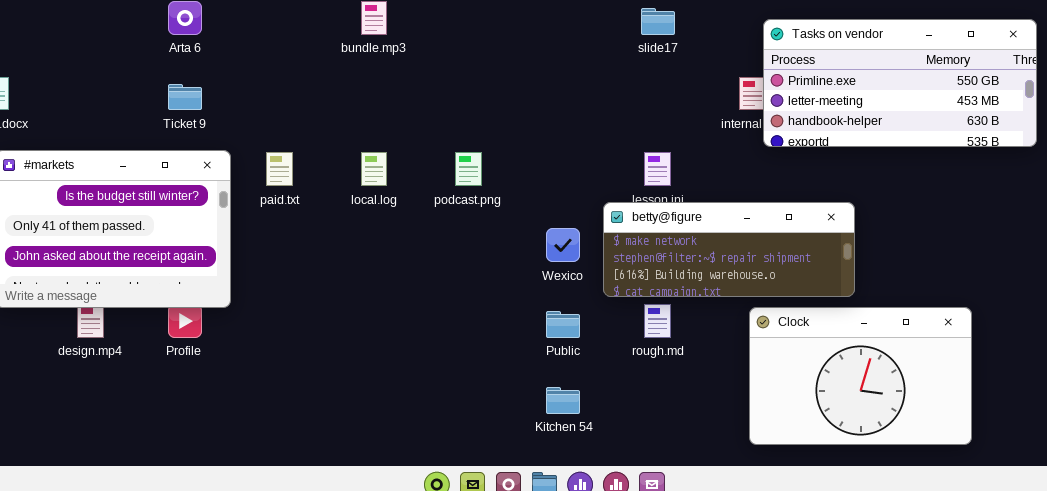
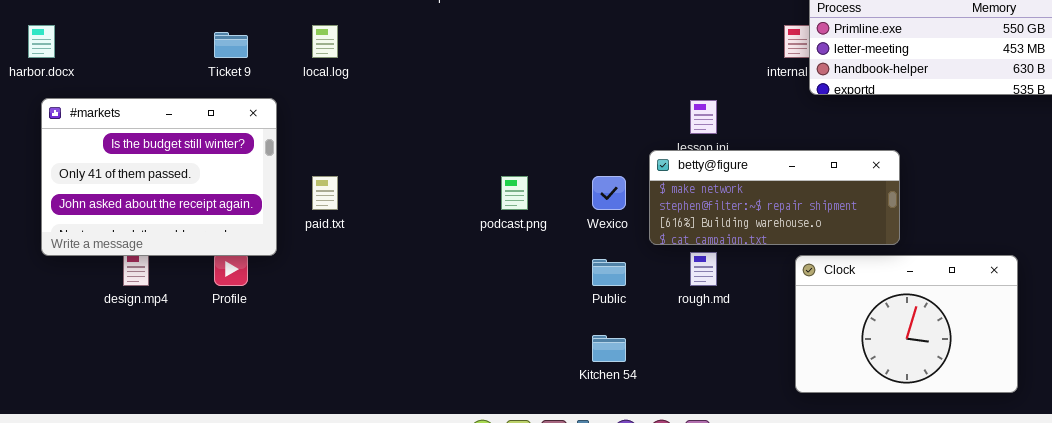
paid.txt: [266,152,293,186] -> [312,176,338,210], moved
local.log: [361,152,387,186] -> [312,25,338,58], moved
podcast.png: [455,152,482,186] -> [501,176,528,210], moved

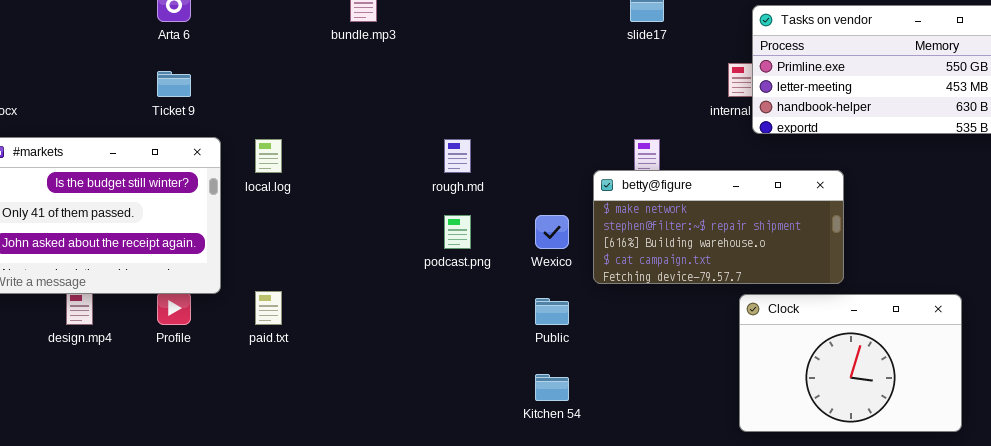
local.log: [312,25,338,58] -> [255,139,282,173], moved
betty@figure: [649,150,900,245] -> [593,170,844,284], resized
paid.txt: [312,176,338,210] -> [255,291,282,325], moved
rough.md: [690,252,717,286] -> [444,139,471,173], moved

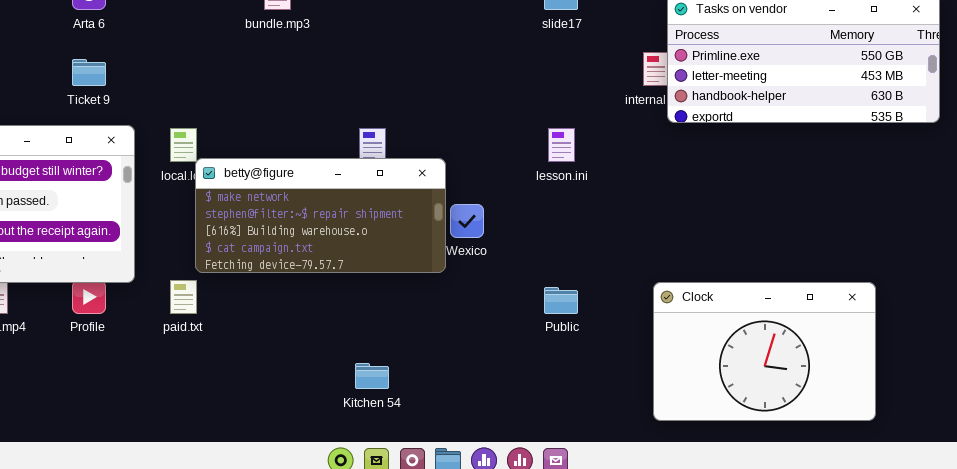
betty@figure: [593,170,844,284] -> [195,158,446,273], moved
Public: [535,298,569,325] -> [544,287,578,314], moved
Kitchen 54: [535,374,569,401] -> [355,363,389,389], moved

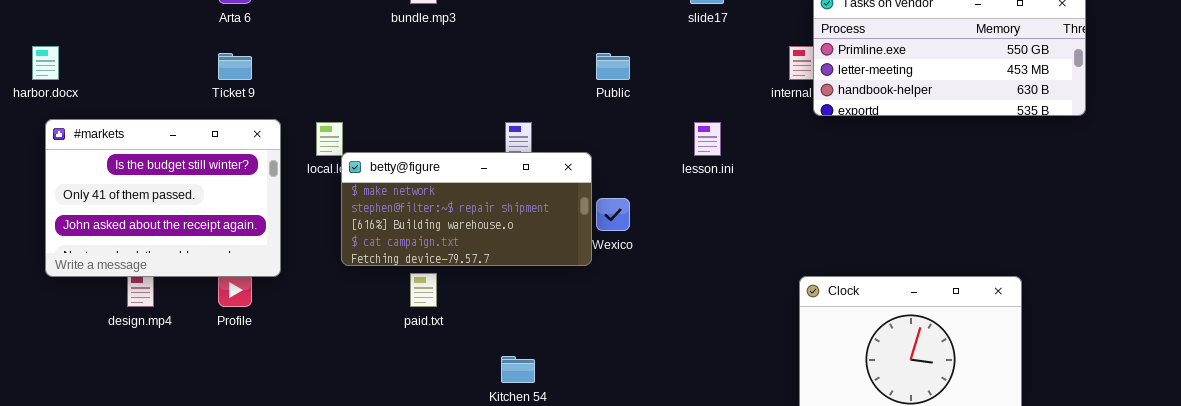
paid.txt: [170,280,197,314] -> [410,273,437,307], moved
Public: [544,287,578,314] -> [596,53,630,80], moved

